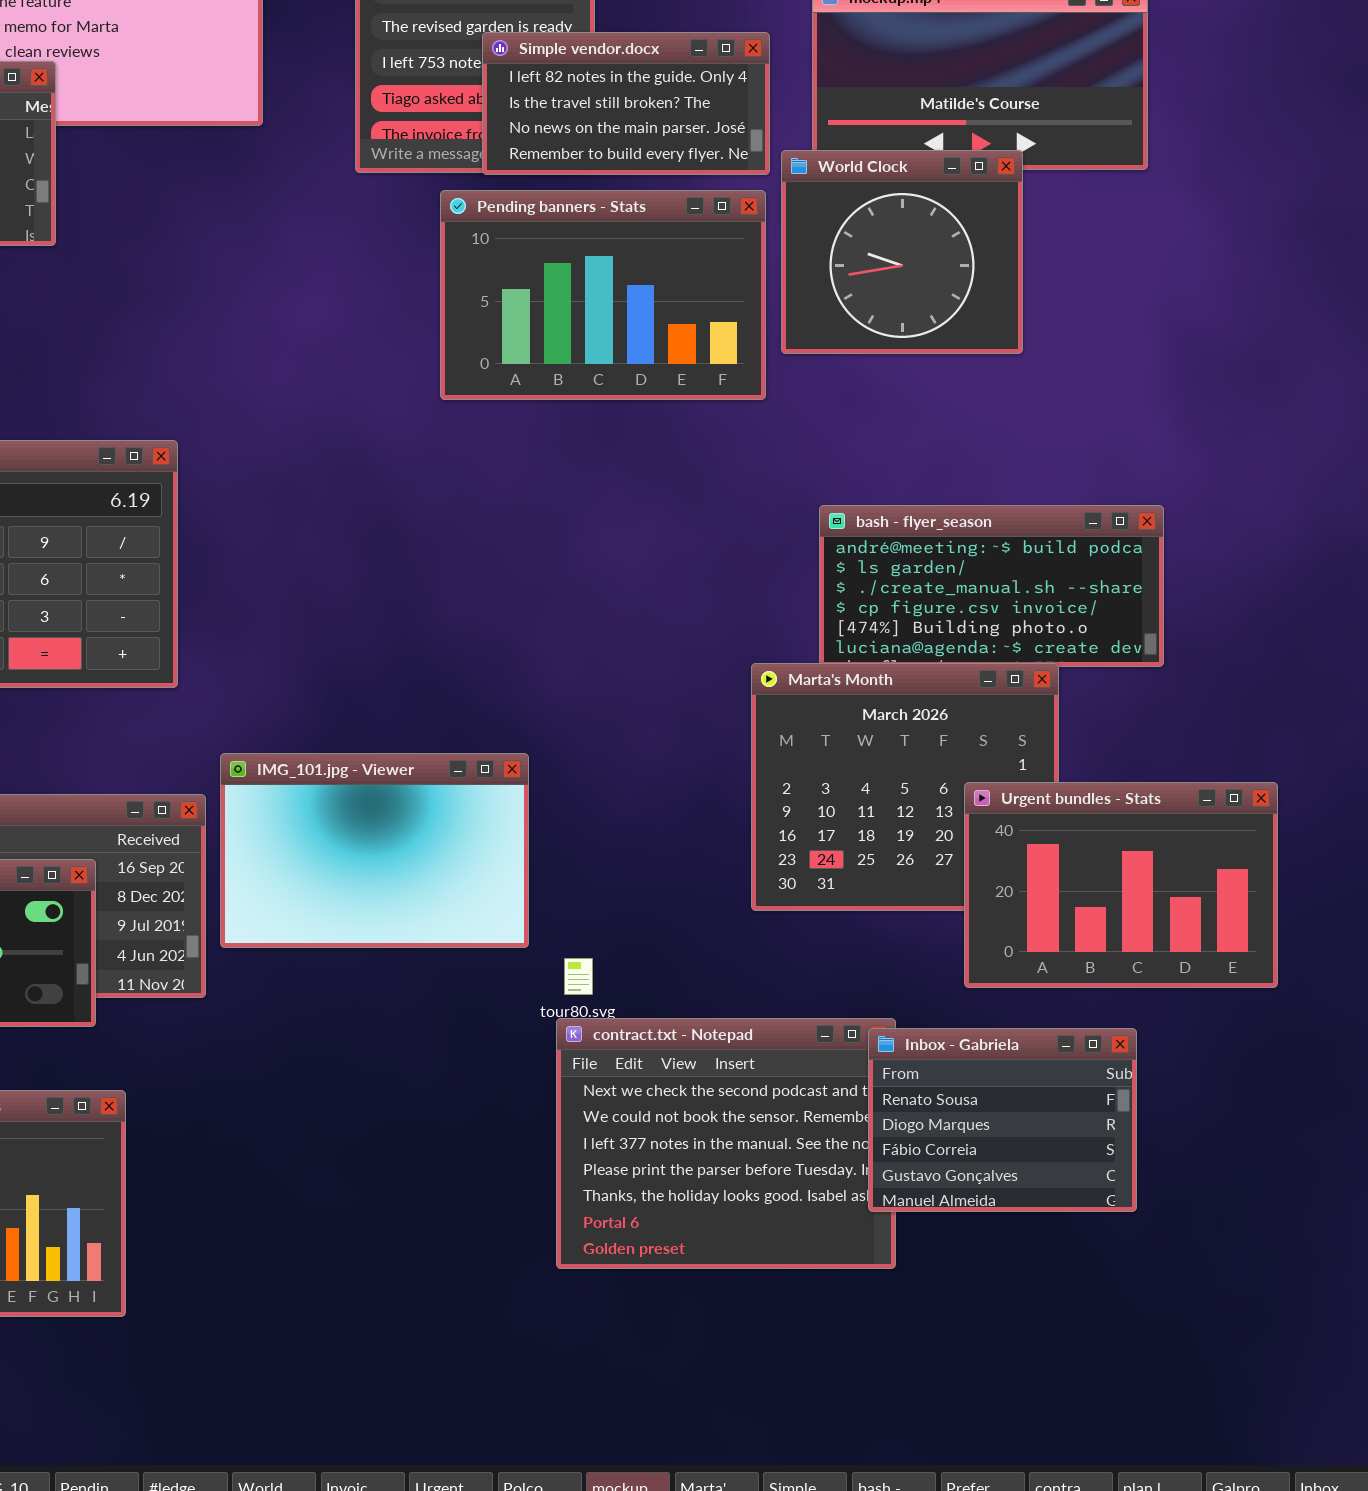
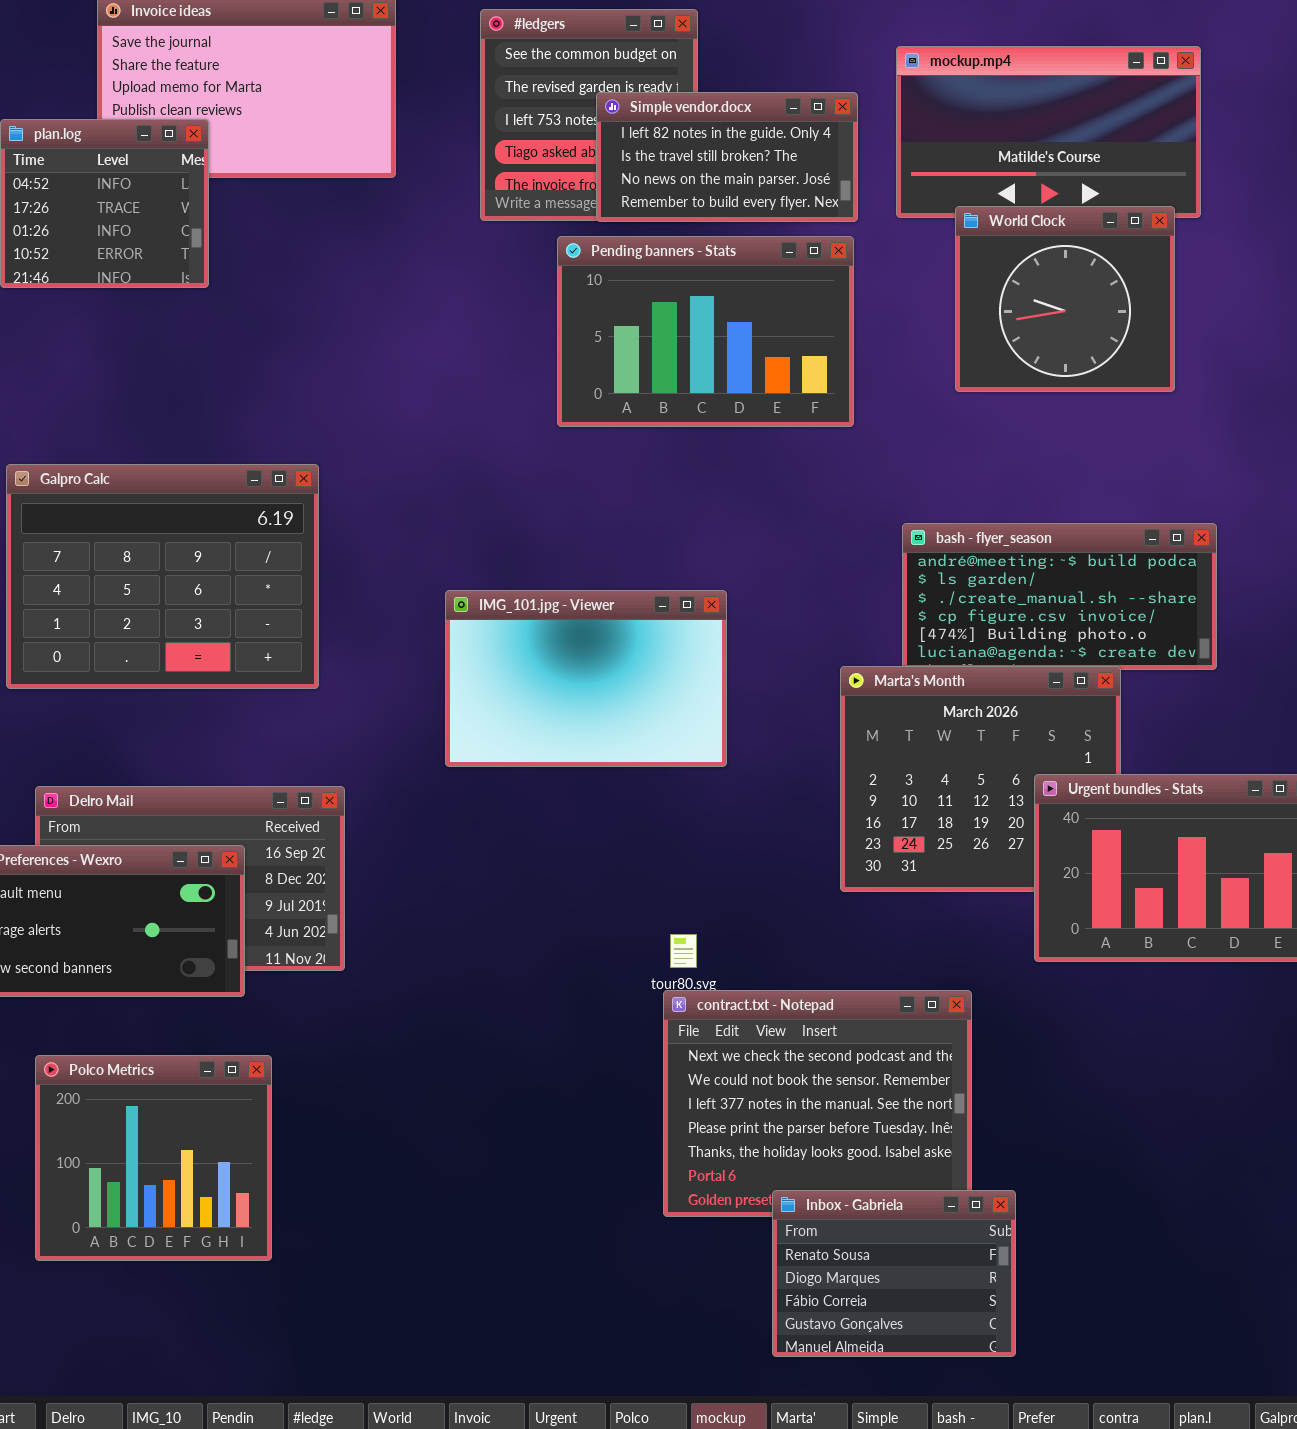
World Clock: [781,150,1023,354] -> [955,206,1175,392], moved
IMG_101.jpg - Viewer: [220,753,529,948] -> [445,590,727,767], moved
Inbox - Gabriela: [868,1028,1137,1212] -> [772,1190,1016,1357], moved

